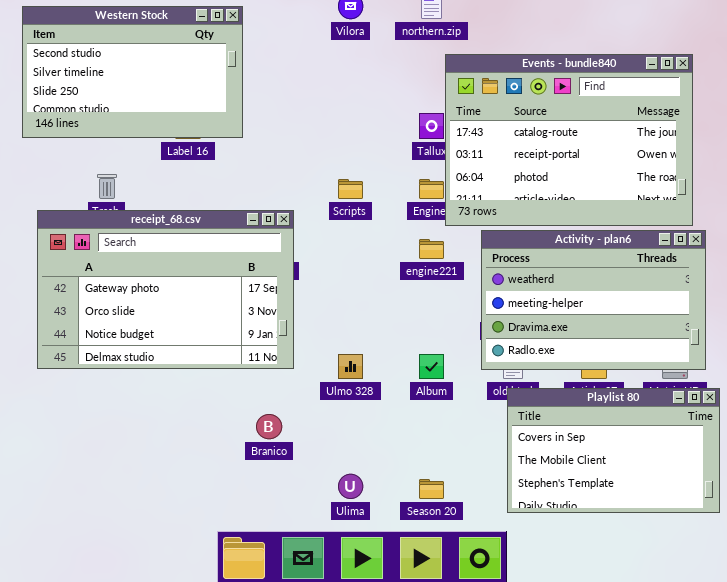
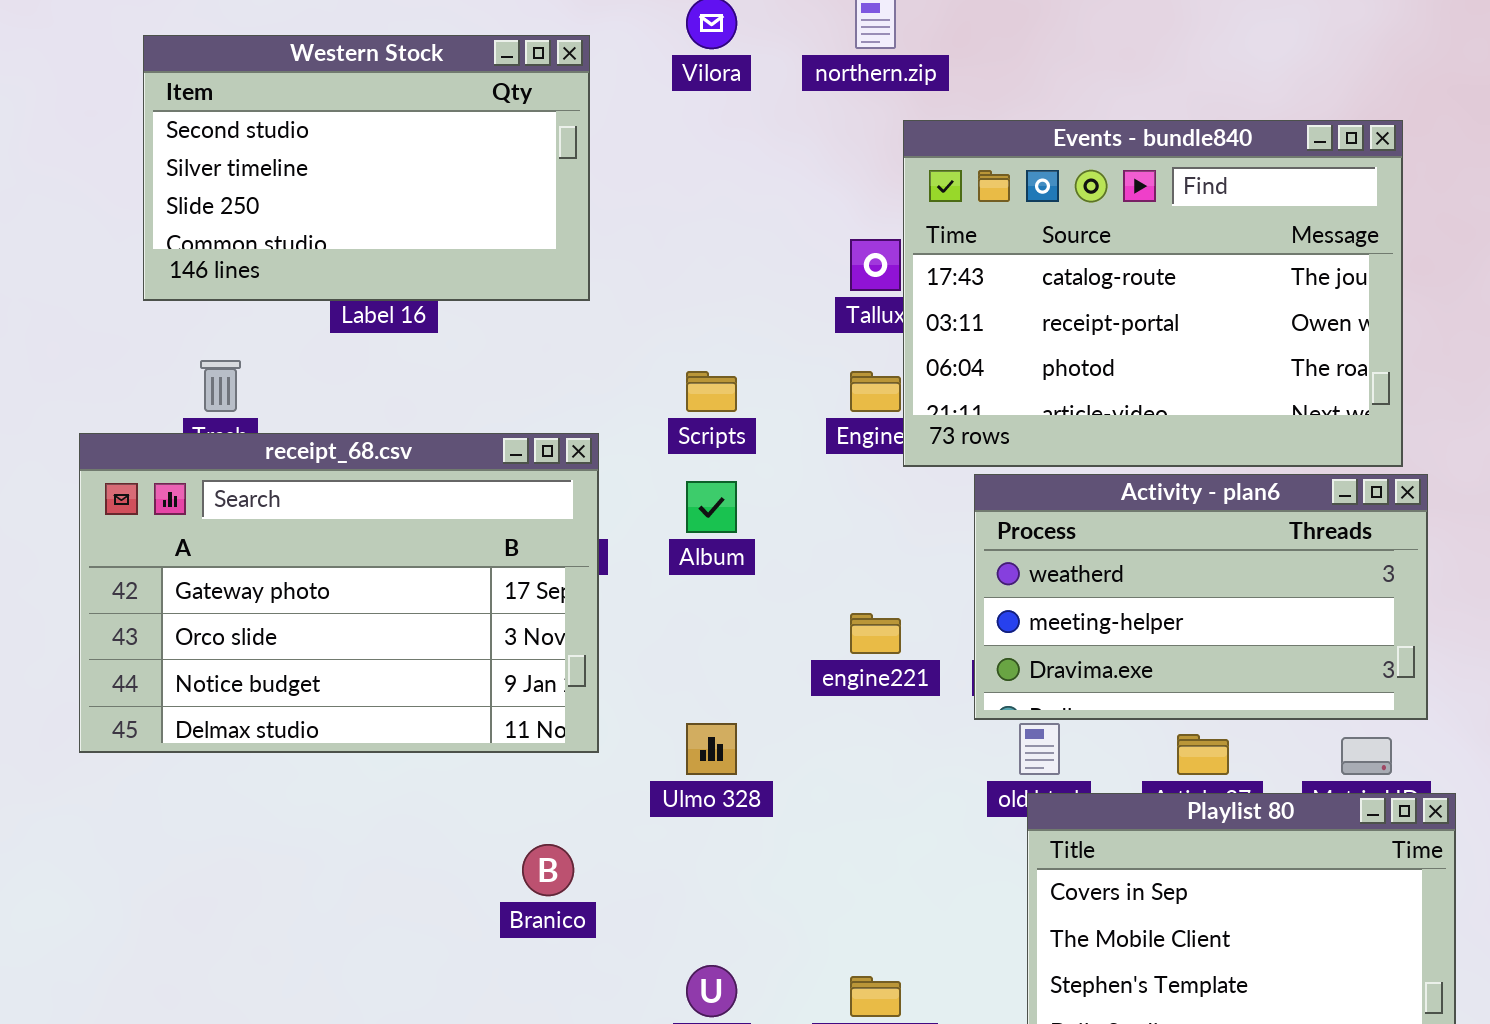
Western Stock: [22,6,243,138] -> [143,35,590,301], moved
Activity - plan6: [481,230,706,370] -> [974,474,1428,720], resized
engine221: [419,239,444,259] -> [850,613,901,654], moved
Album: [419,354,444,379] -> [686,481,737,533], moved

